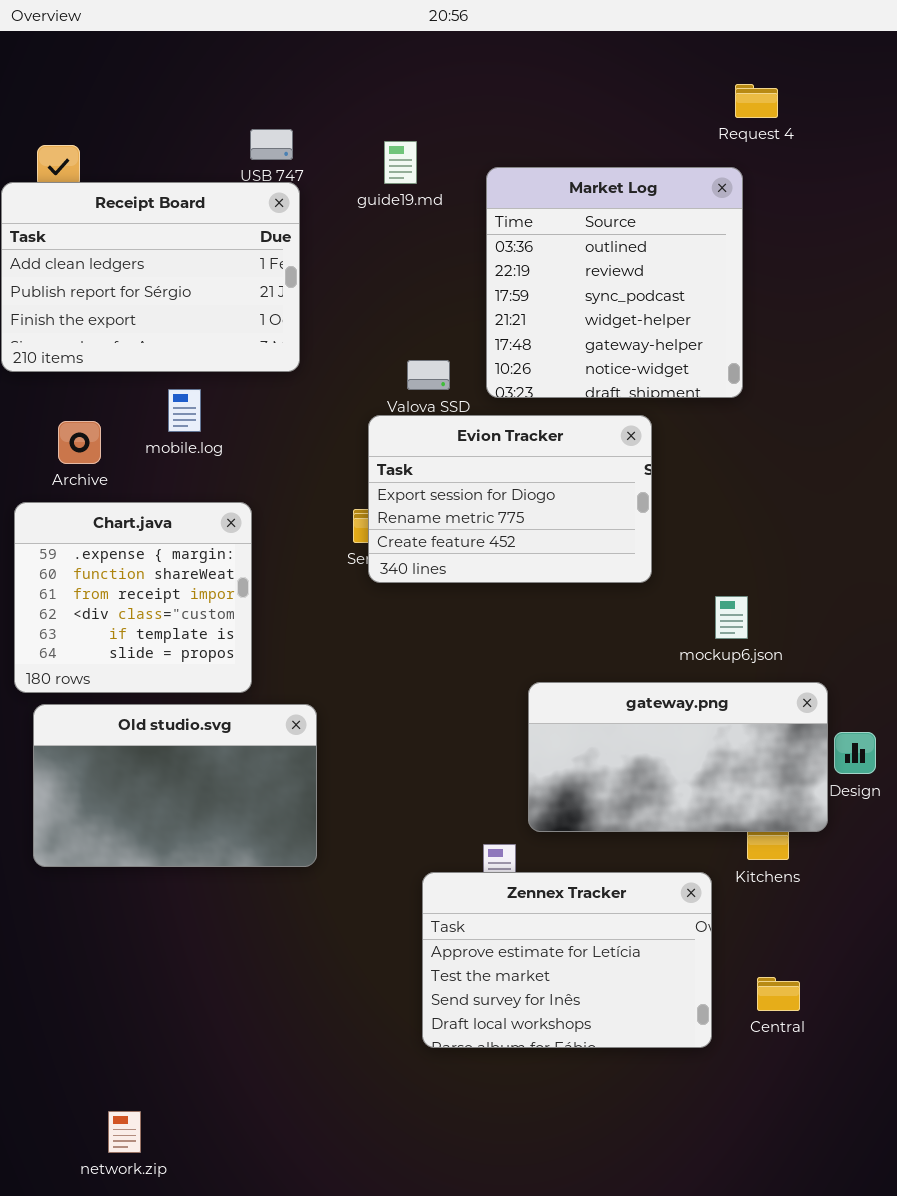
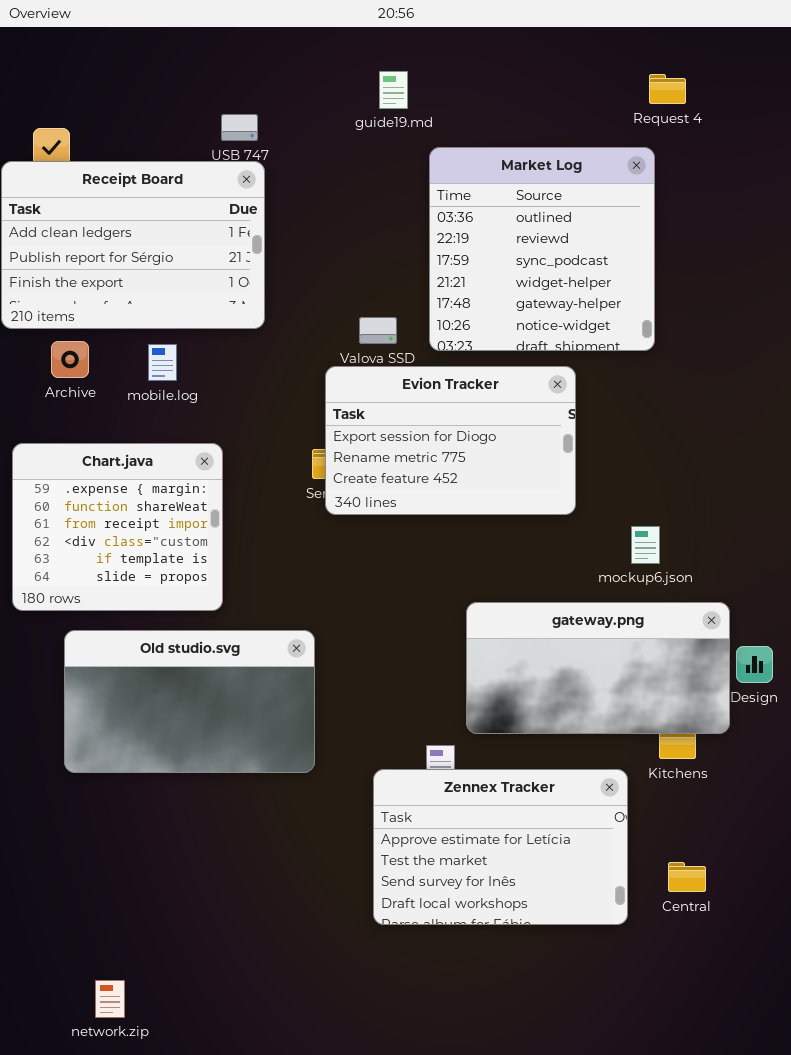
guide19.md: [384,141,417,184] -> [379,71,408,109], moved
Archive: [58,421,101,464] -> [51,341,89,378], moved
Old studio.svg: [33,704,317,867] -> [64,630,315,773], moved

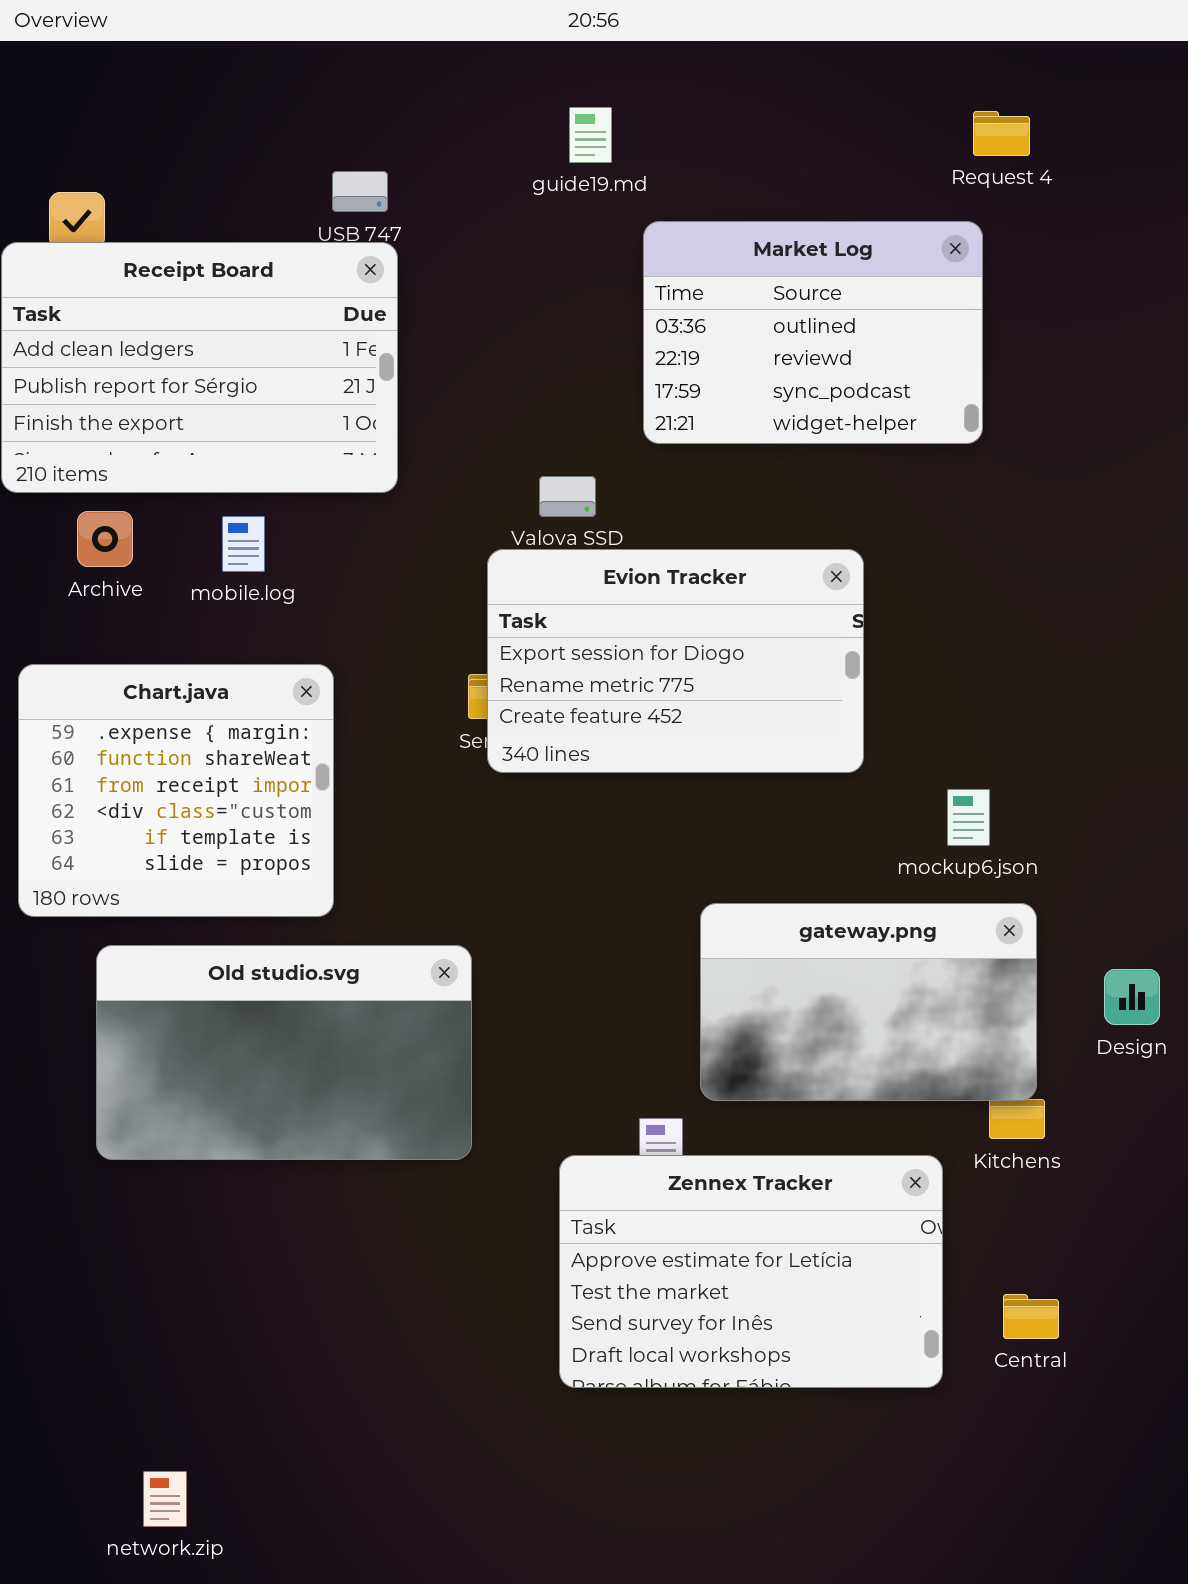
Market Log: [429,147,655,351] -> [643,221,983,444], resized
gateway.png: [466,602,730,734] -> [700,903,1037,1101], resized

